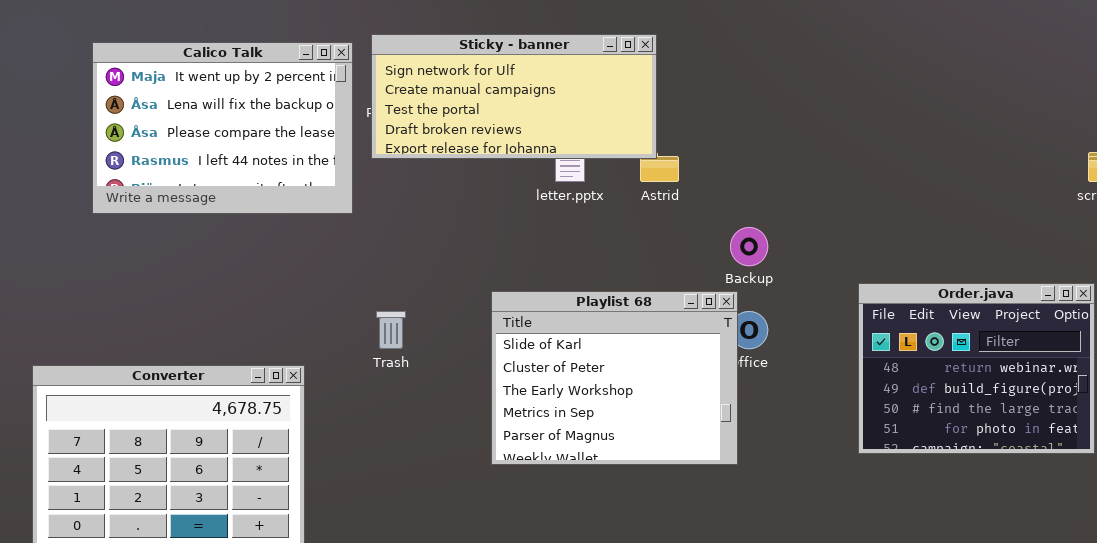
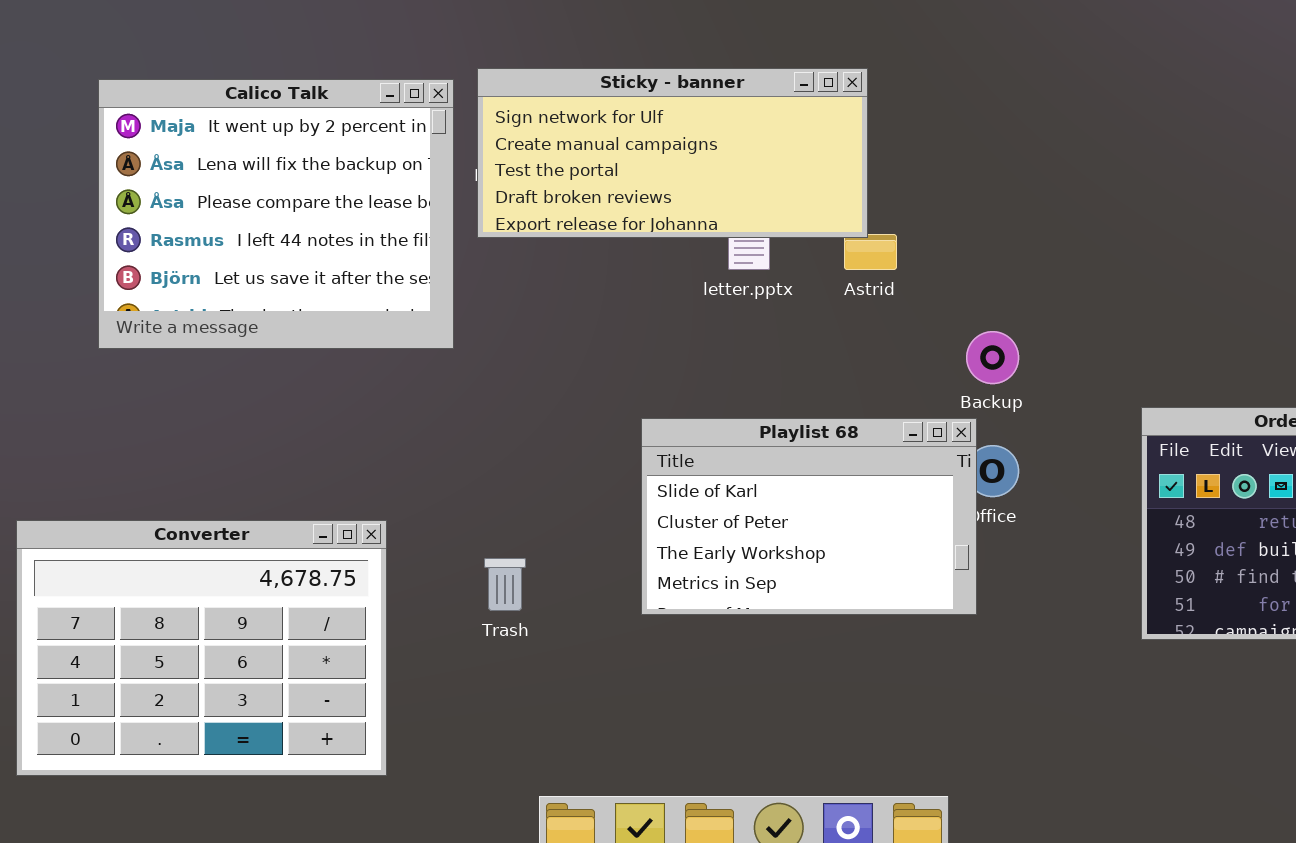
Calico Talk: [92,42,353,214] -> [98,79,454,349], resized
Playlist 68: [491,291,738,465] -> [641,418,977,615], resized
Trash: [376,311,406,349] -> [484,558,526,611], moved

